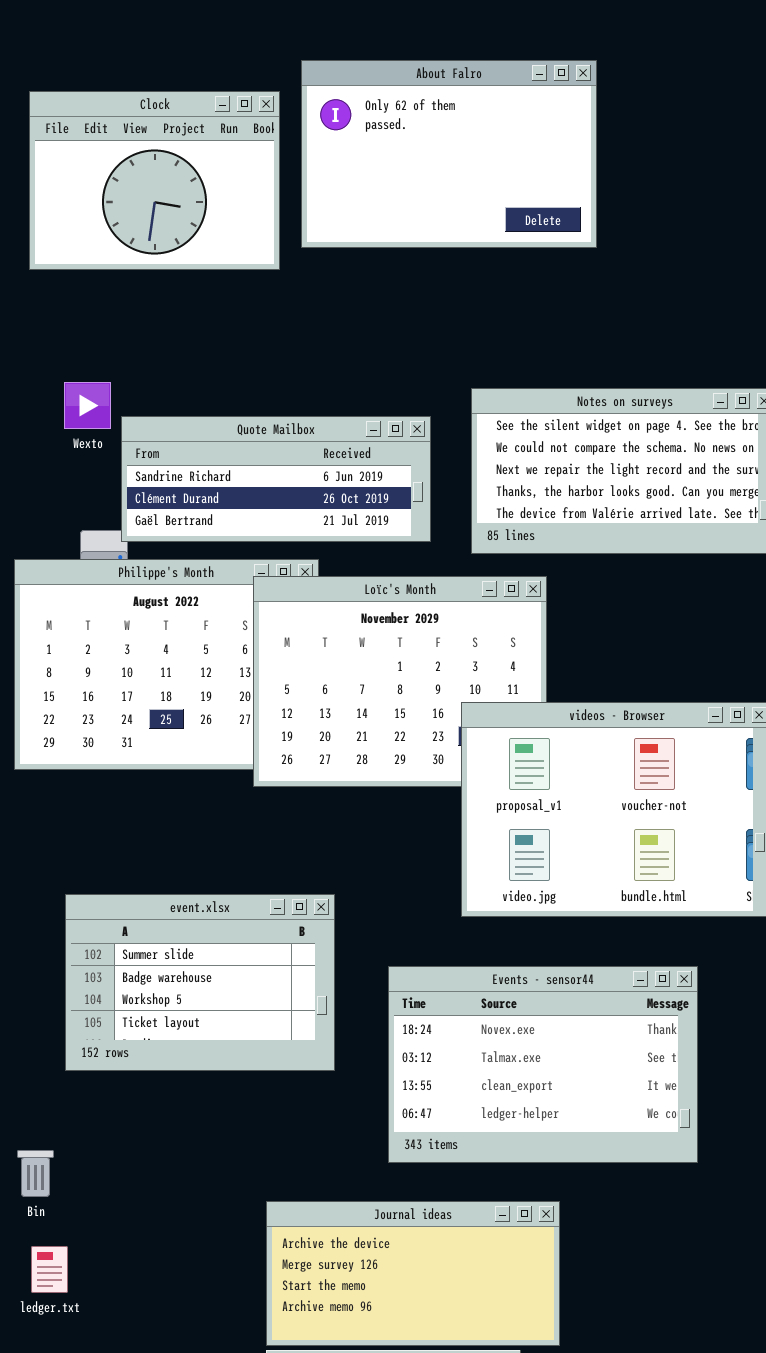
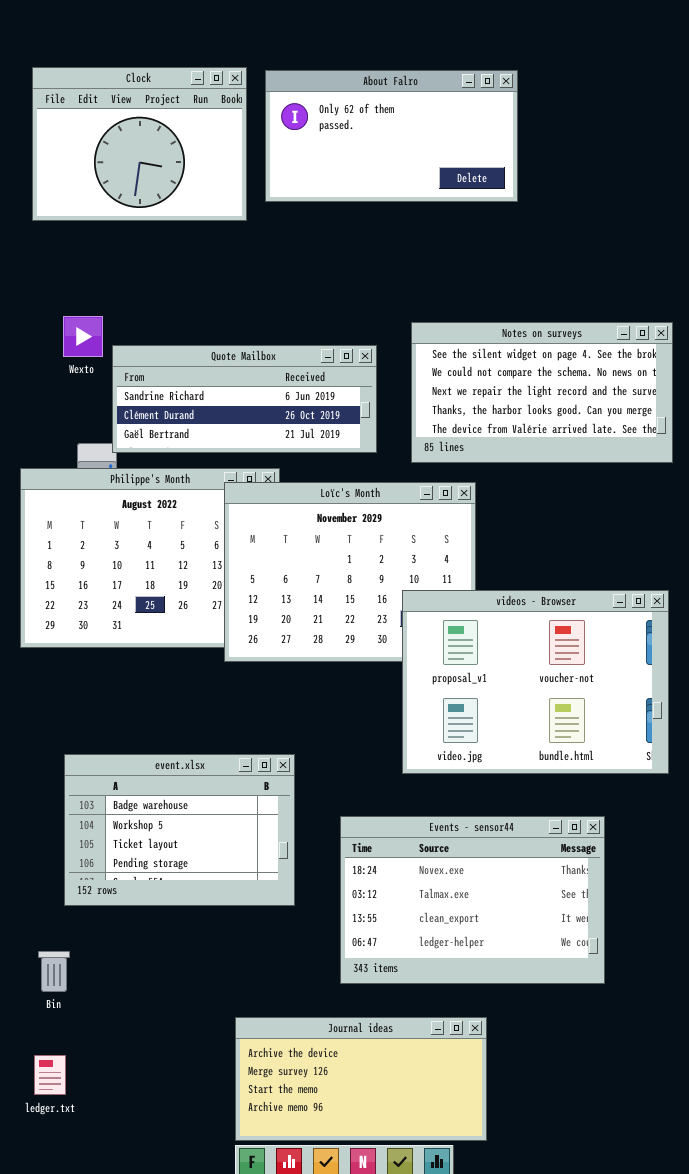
About Falro: [301,60,597,248] -> [265,70,518,202], resized
event.xlsx: [65,894,335,1071] -> [64,754,295,906], scrolled down 1 row
Bin: [17,1150,54,1197] -> [38,951,70,992], moved

